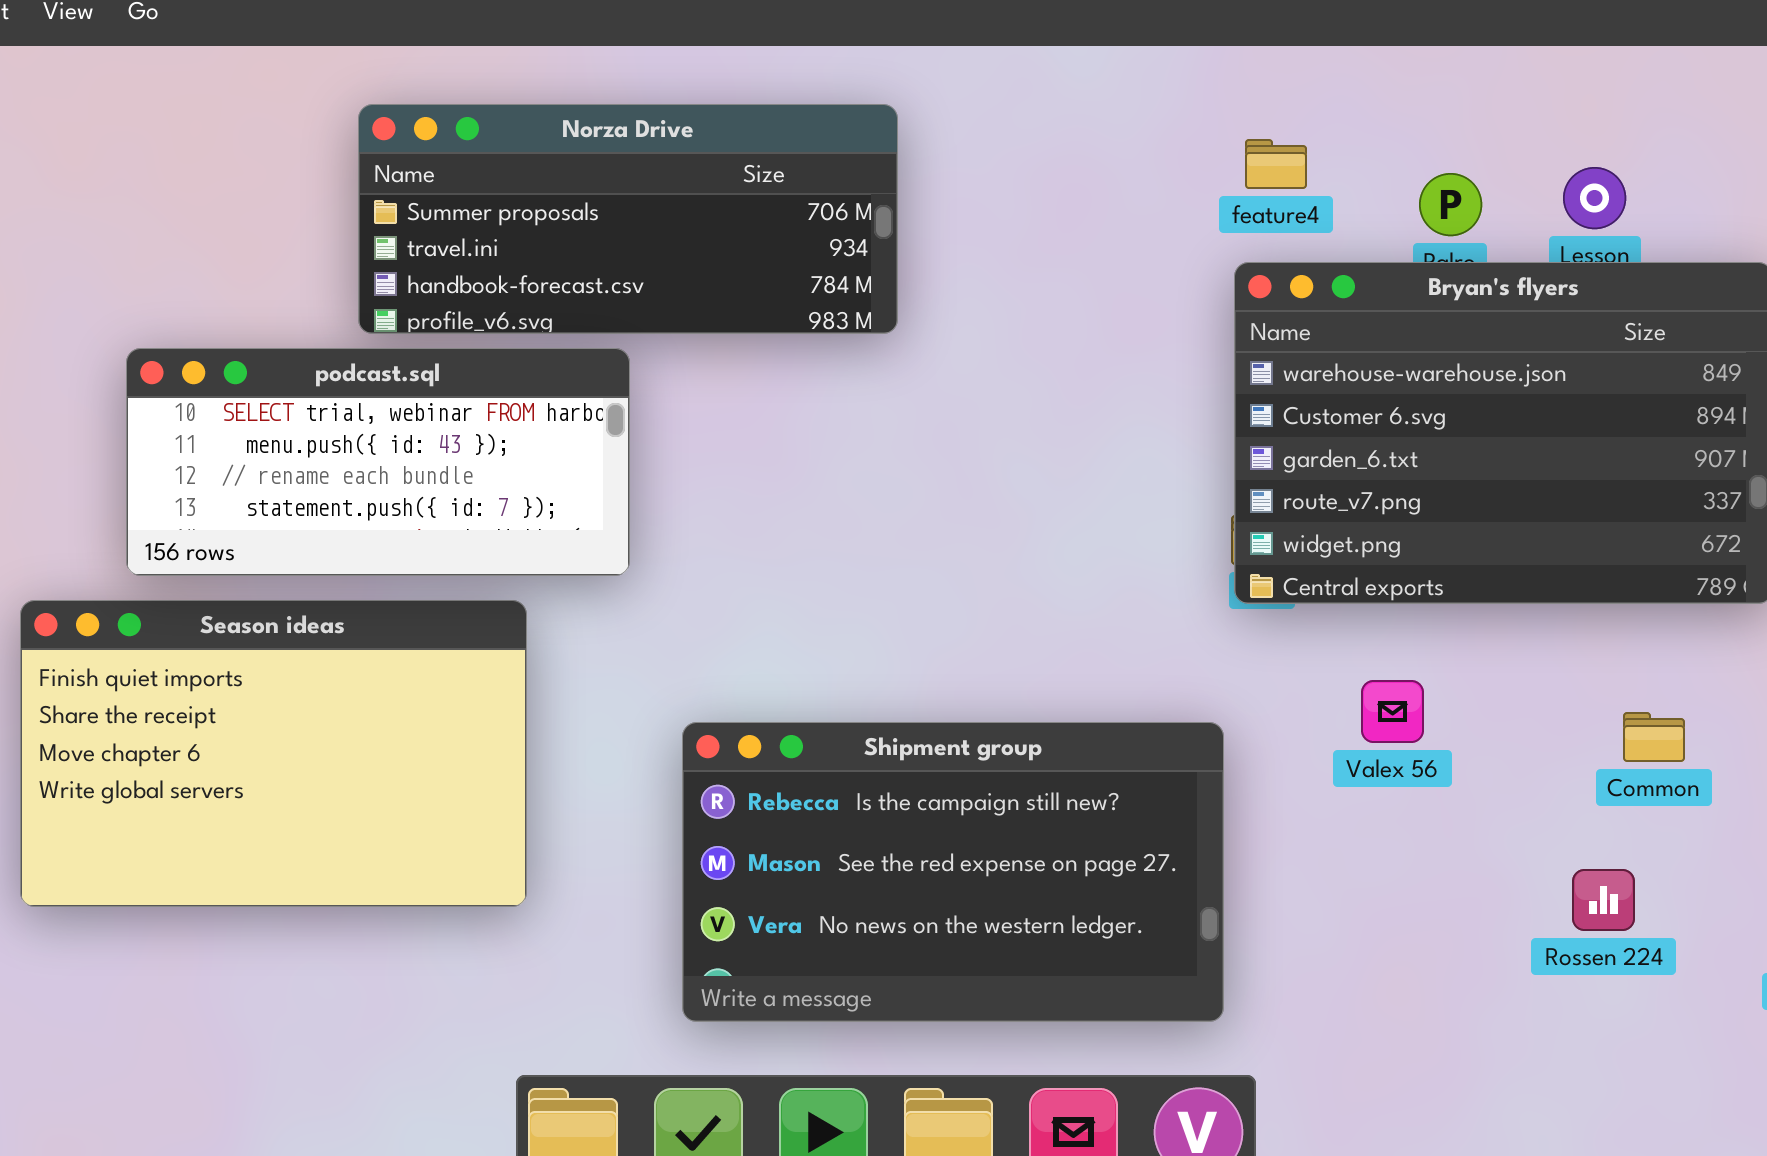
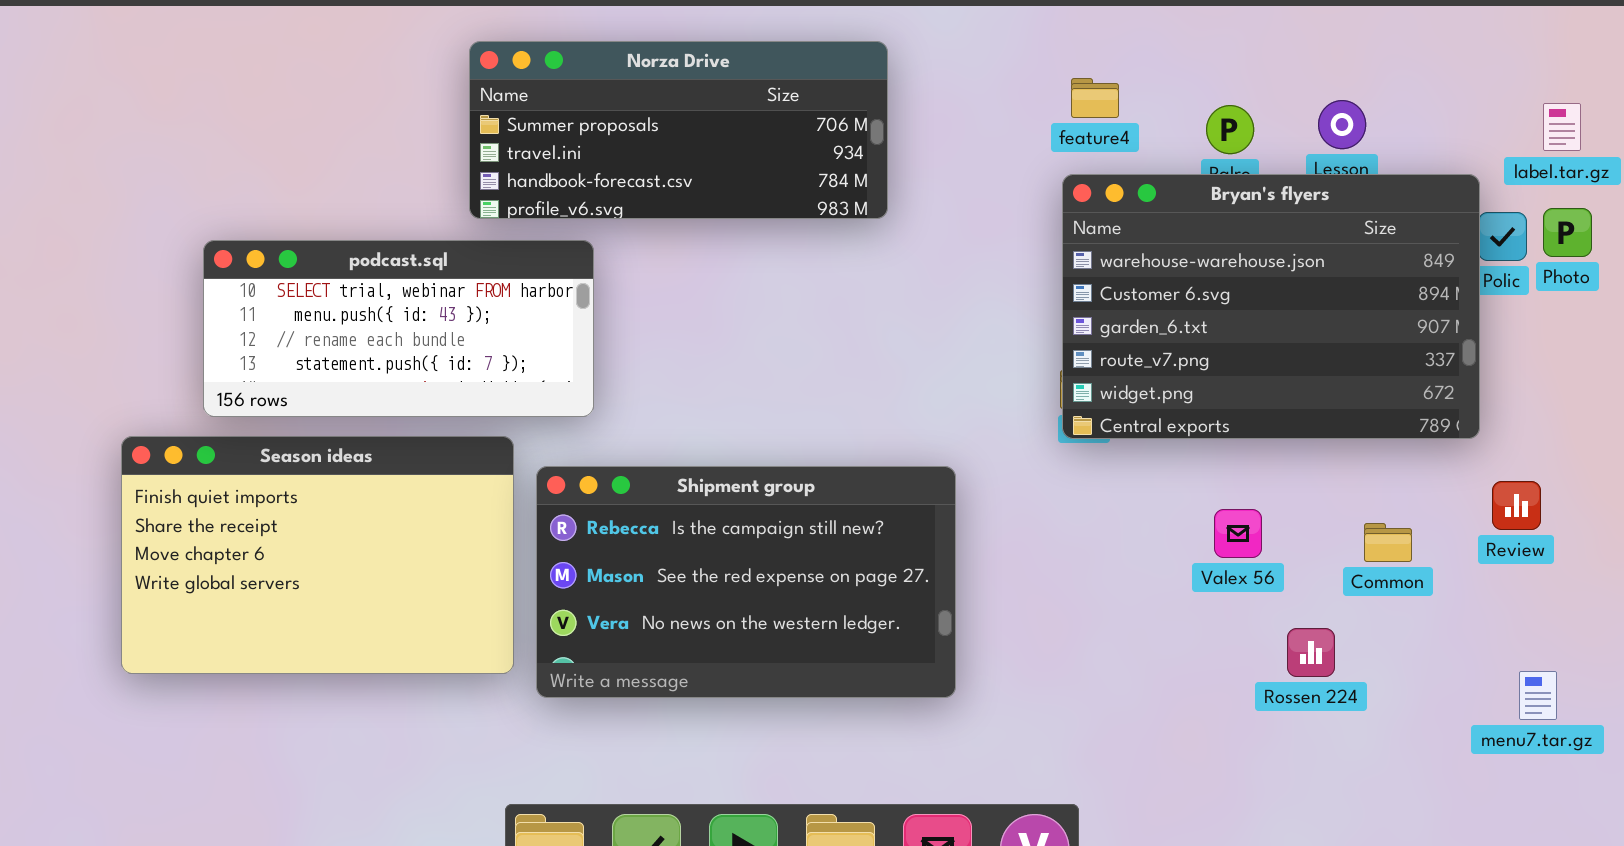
Norza Drive: [358,104,898,334] -> [469,41,888,219], moved
Valex 56: [1361,680,1424,743] -> [1214,509,1262,558], moved
Shipment group: [682,722,1224,1022] -> [536,466,956,698], moved
Rossen 224: [1572,869,1635,931] -> [1287,628,1335,677], moved

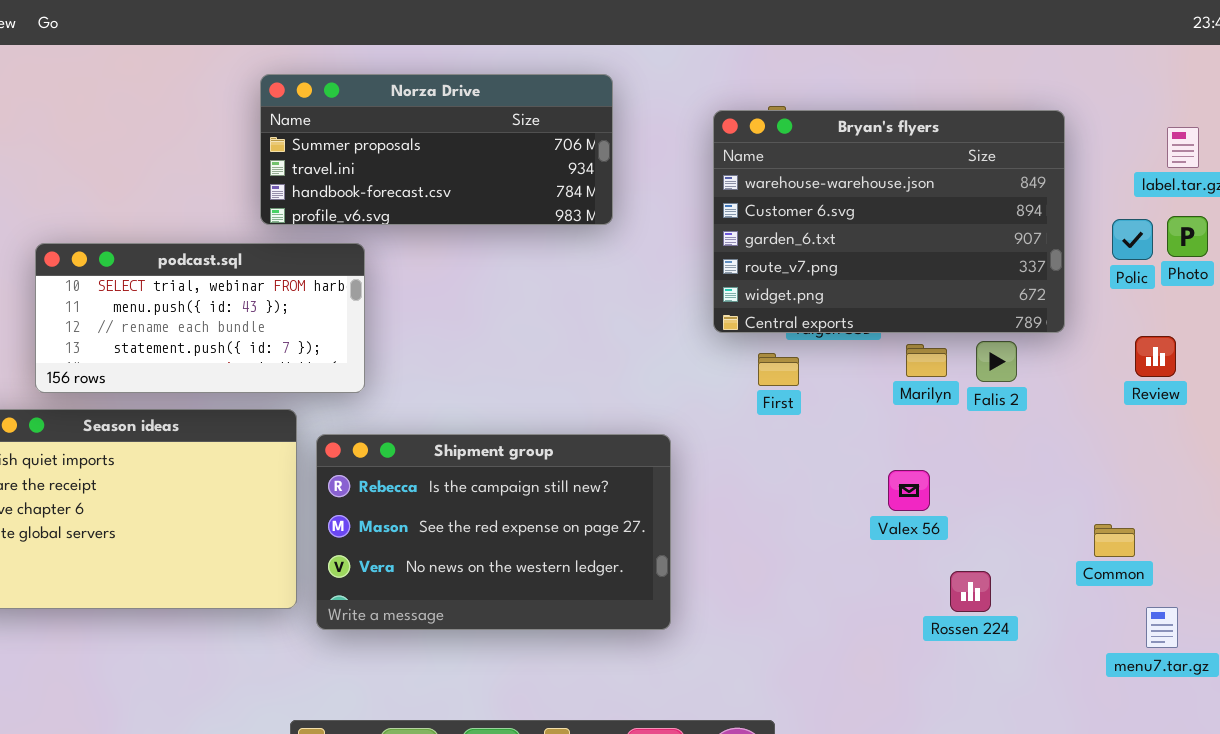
Bryan's flyers: [1062,174,1480,439] -> [713,110,1065,333], moved
Review: [1492,481,1541,530] -> [1135,336,1176,377], moved
Common: [1364,523,1412,562] -> [1094,524,1135,557], moved

